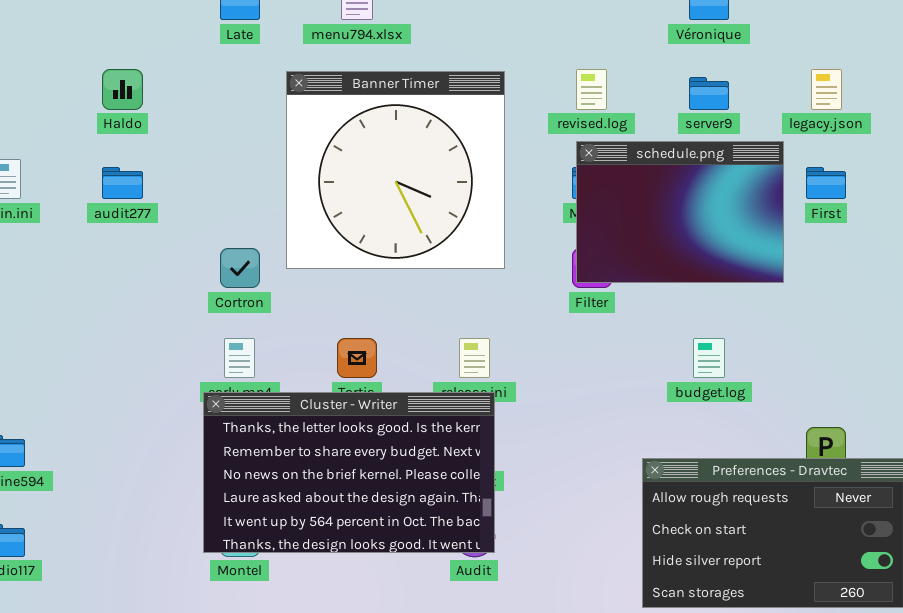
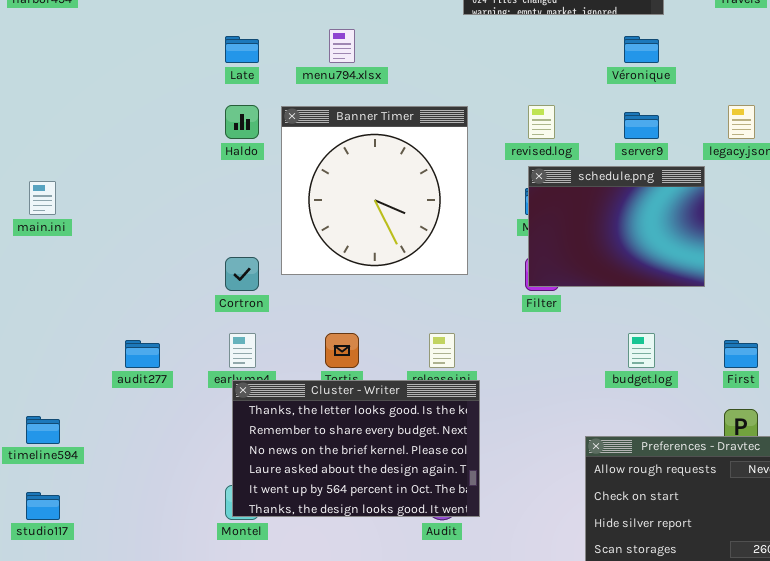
Haldo: [102,69,143,110] -> [225,105,259,139], moved
audit277: [102,167,143,199] -> [125,340,160,368], moved
First: [806,167,846,199] -> [724,340,758,368], moved
Cluster - Writer: [203,392,495,553] -> [232,380,480,517], moved

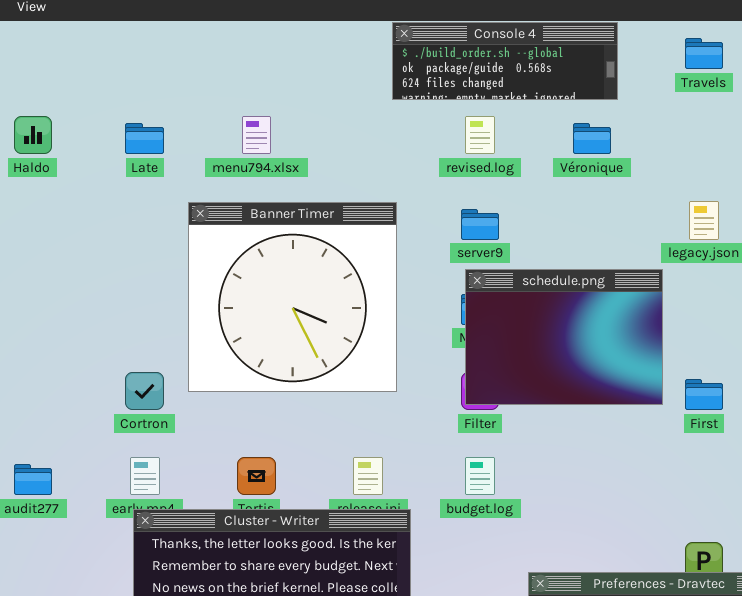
Haldo: [225,105,259,139] -> [14,116,52,154], moved
revised.log: [528,105,555,139] -> [465,116,495,154], moved
server9: [624,112,659,139] -> [461,209,499,240], moved
budget.log: [628,333,655,368] -> [465,457,495,495], moved
First: [724,340,758,368] -> [685,379,723,410], moved

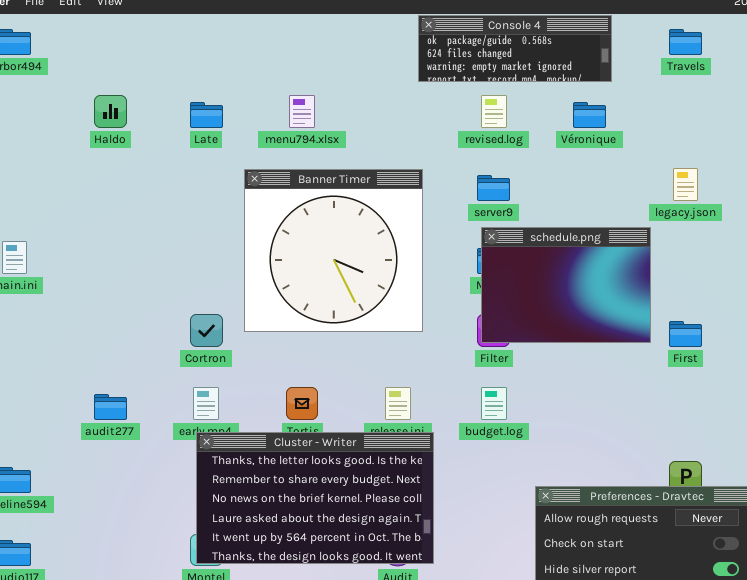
Console 4: [392,22,618,100] -> [418,15,612,82], scrolled down 1 row

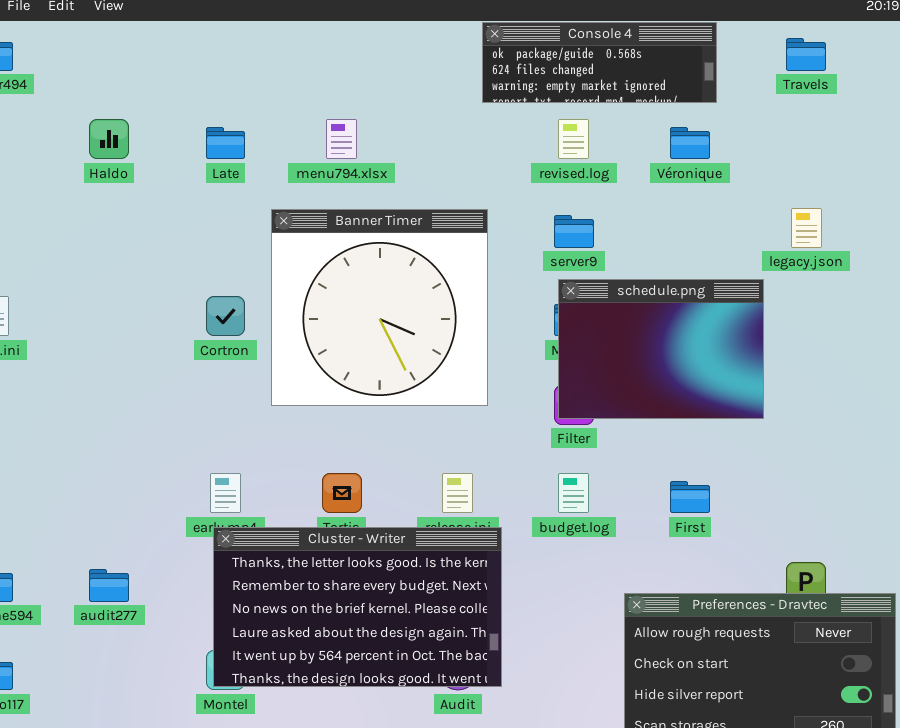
Cortron: [190,314,223,347] -> [206,296,245,336], moved
First: [669,321,702,347] -> [670,481,710,513], moved
audit277: [94,394,127,420] -> [89,569,129,602], moved

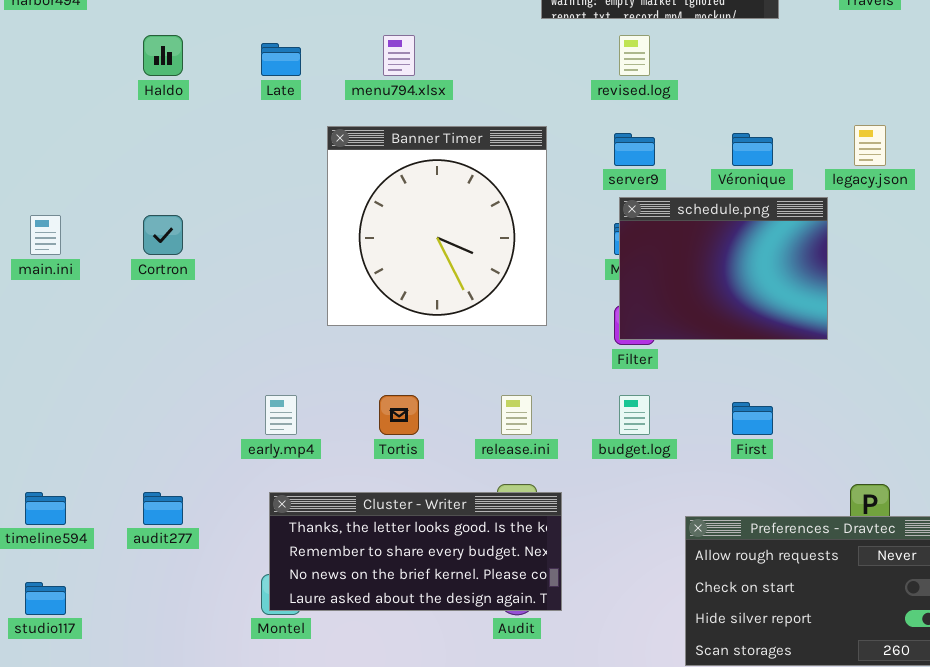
Véronique: [670,127,710,159] -> [732,133,773,166], moved
Cortron: [206,296,245,336] -> [143,215,183,255], moved
Cluster - Writer: [213,527,502,687] -> [269,492,562,611], resized

